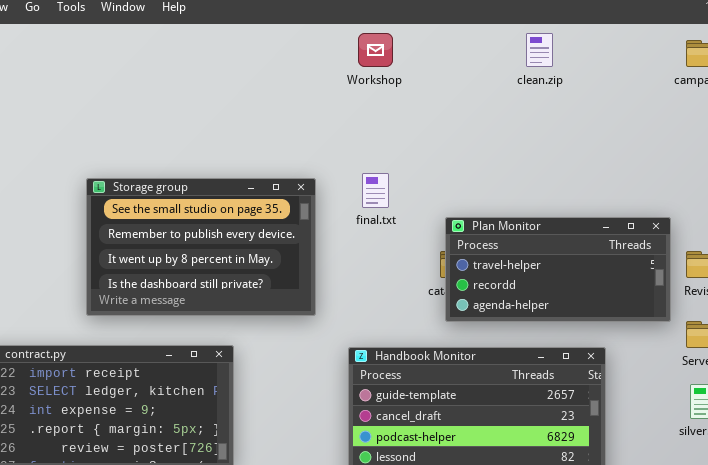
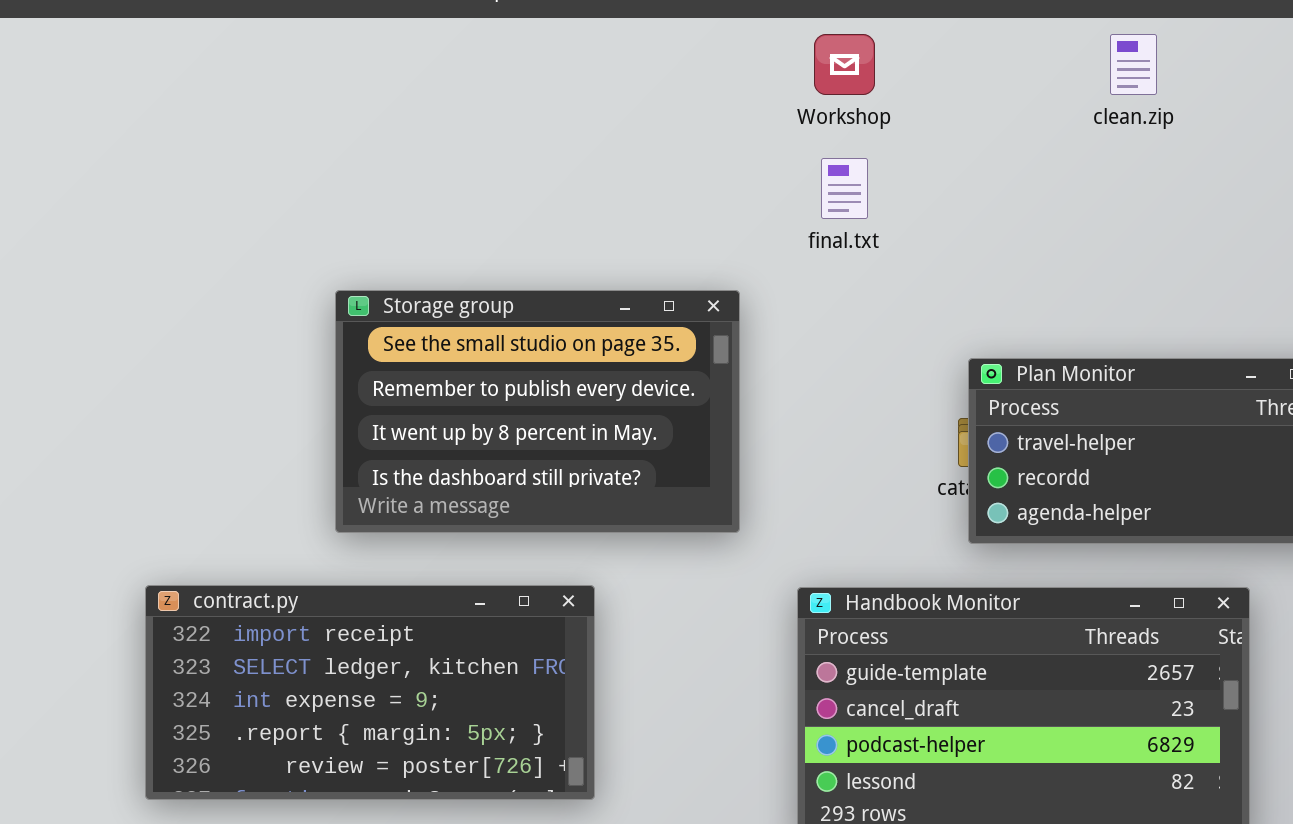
final.txt: [362,173,389,208] -> [821,158,868,219], moved

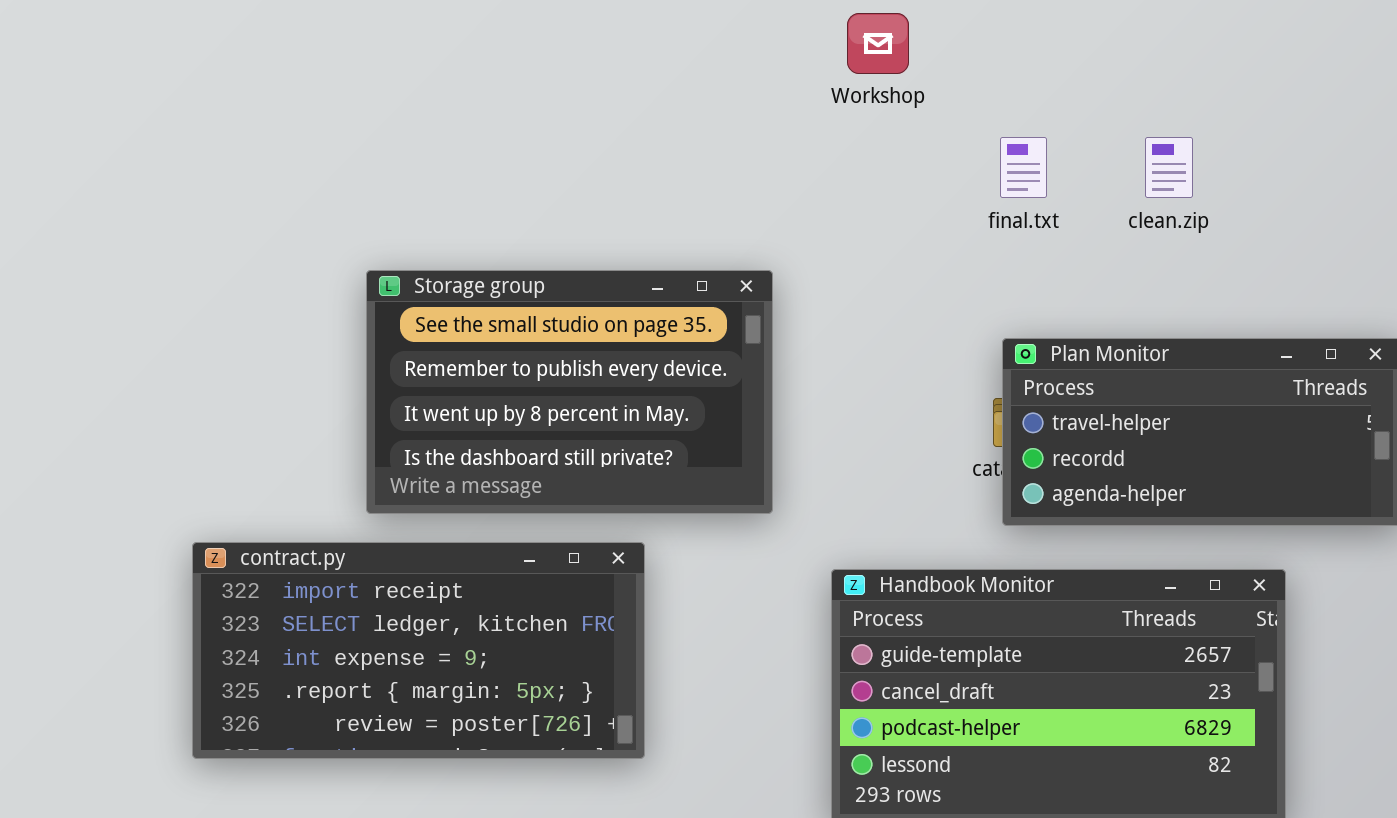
clean.zip: [1110,34,1157,95] -> [1145,137,1193,198], moved
final.txt: [821,158,868,219] -> [1000,137,1047,198], moved
contract.py: [145,585,595,800] -> [192,542,645,759], moved

